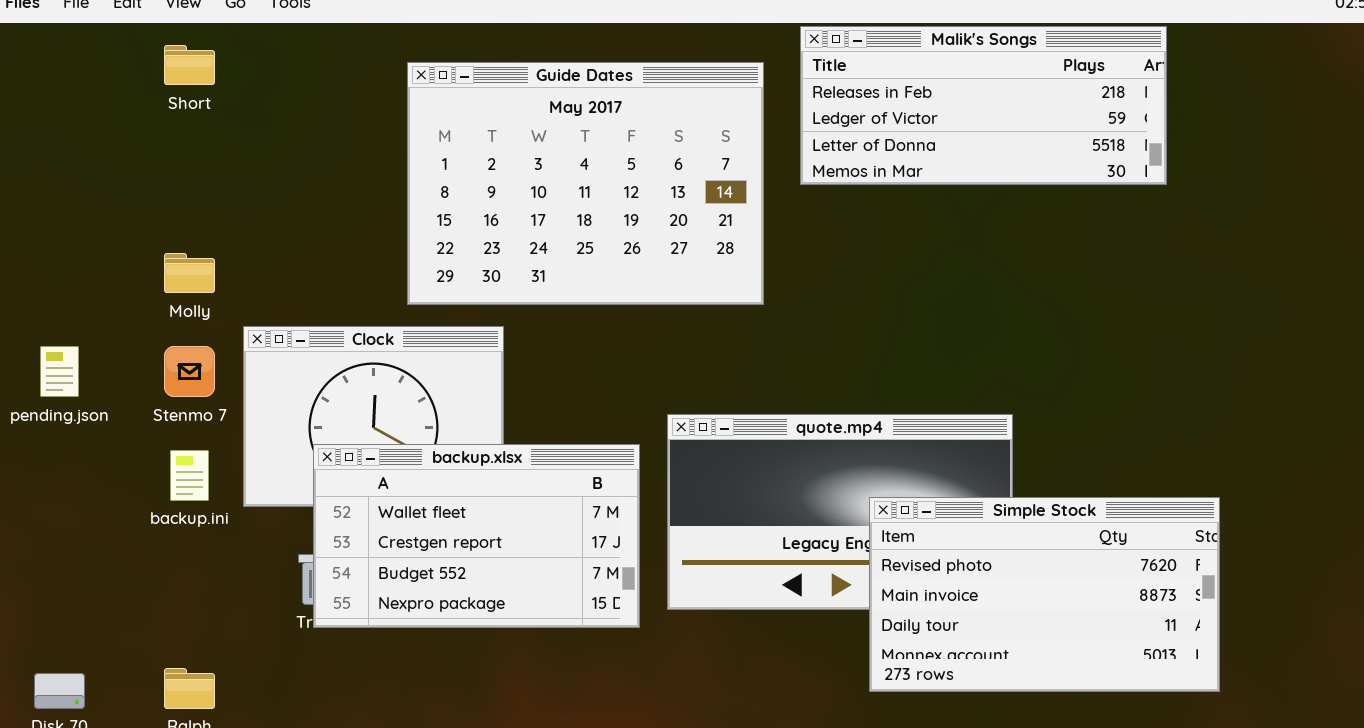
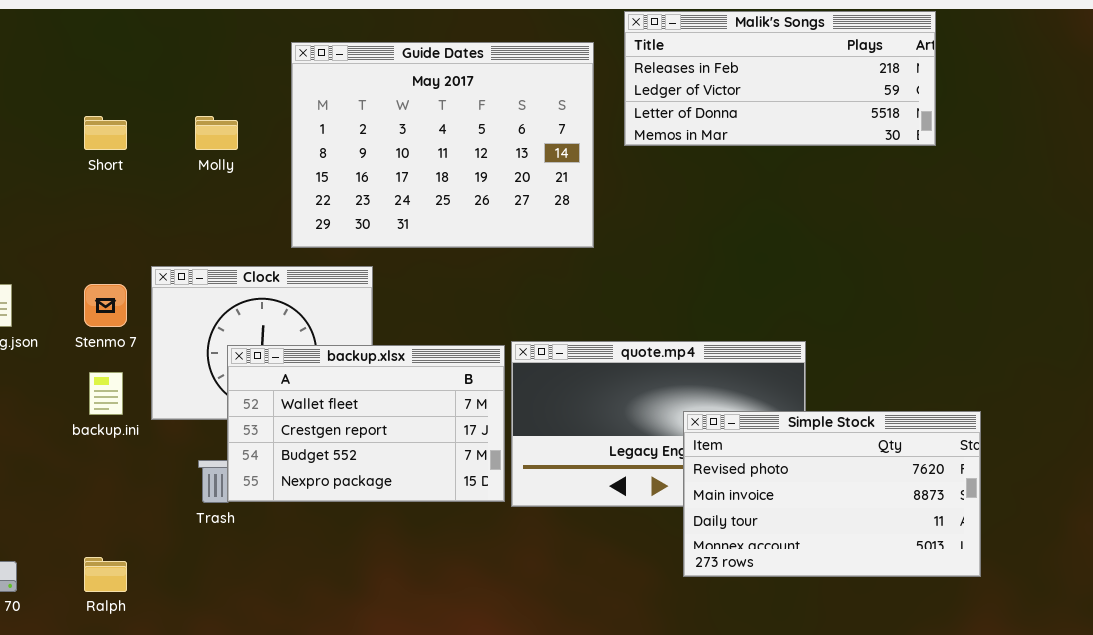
Short: [164,45,215,85] -> [84,116,127,150], moved
Molly: [164,253,215,293] -> [195,116,238,150], moved
backup.xlsx: [313,444,640,628] -> [227,345,505,502], moved

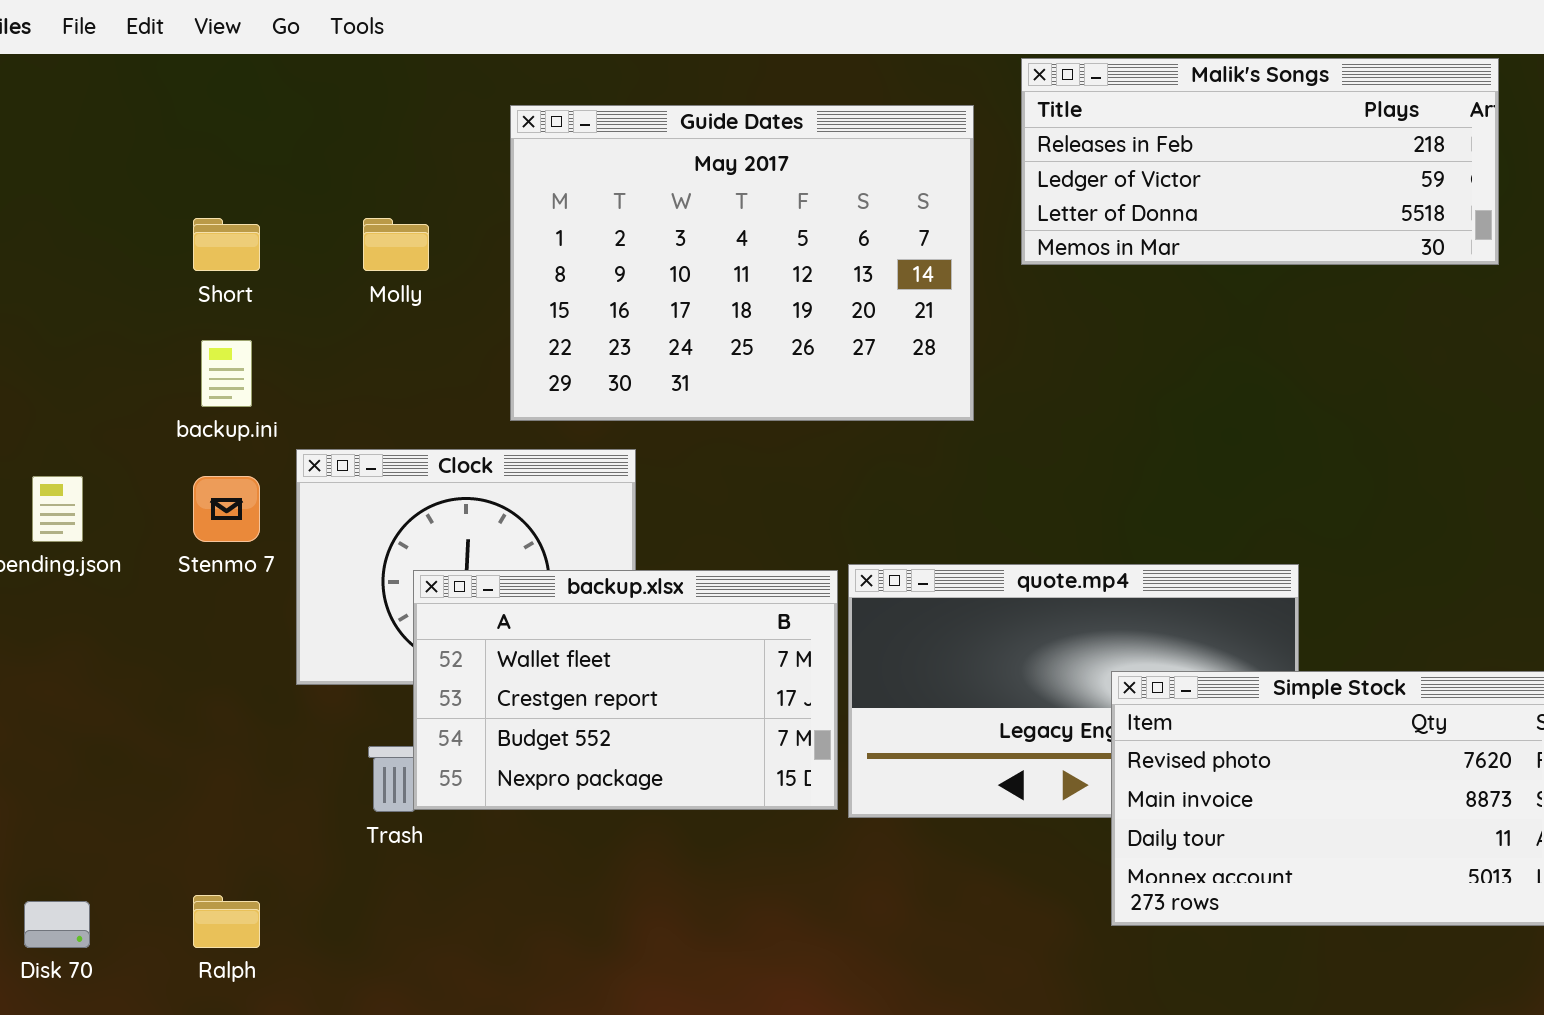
backup.ini: [89,372,123,415] -> [201,340,252,407], moved

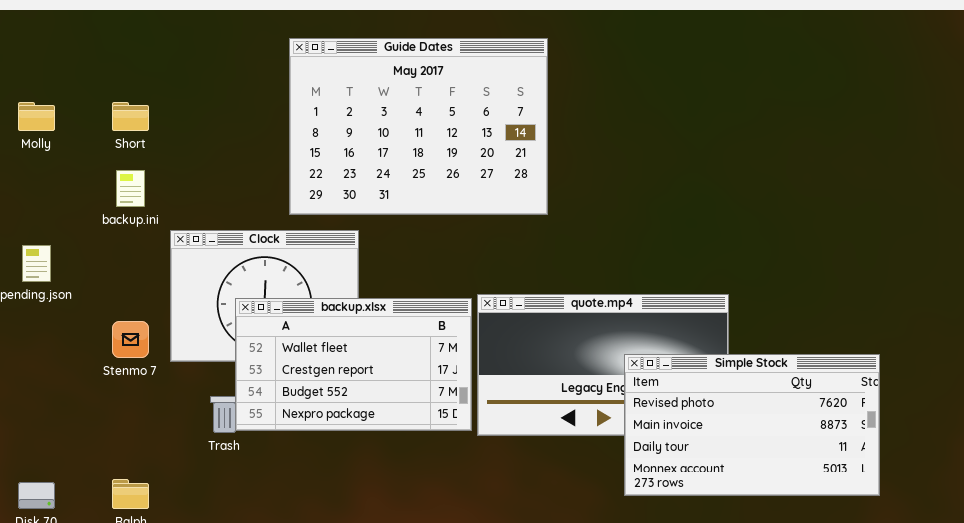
Malik's Songs: [1021,58,1499,265] -> none, closed
Molly: [363,218,429,271] -> [18,102,55,131], moved
Stenmo 7: [193,476,260,542] -> [112,321,149,358], moved

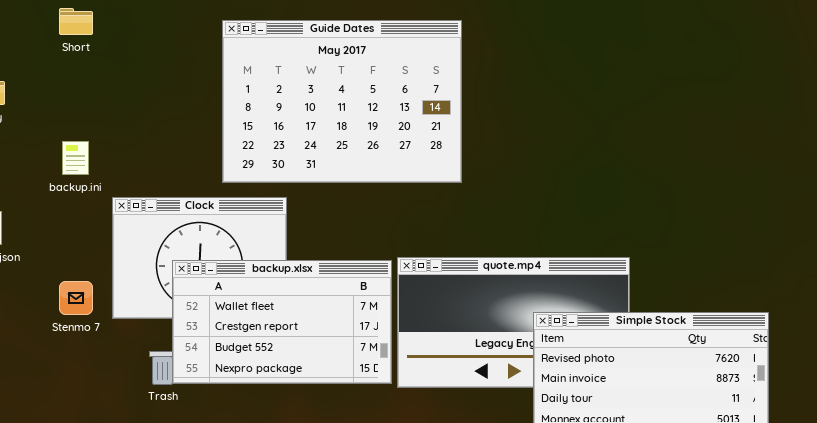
Short: [112,102,149,131] -> [59,8,93,35], moved

